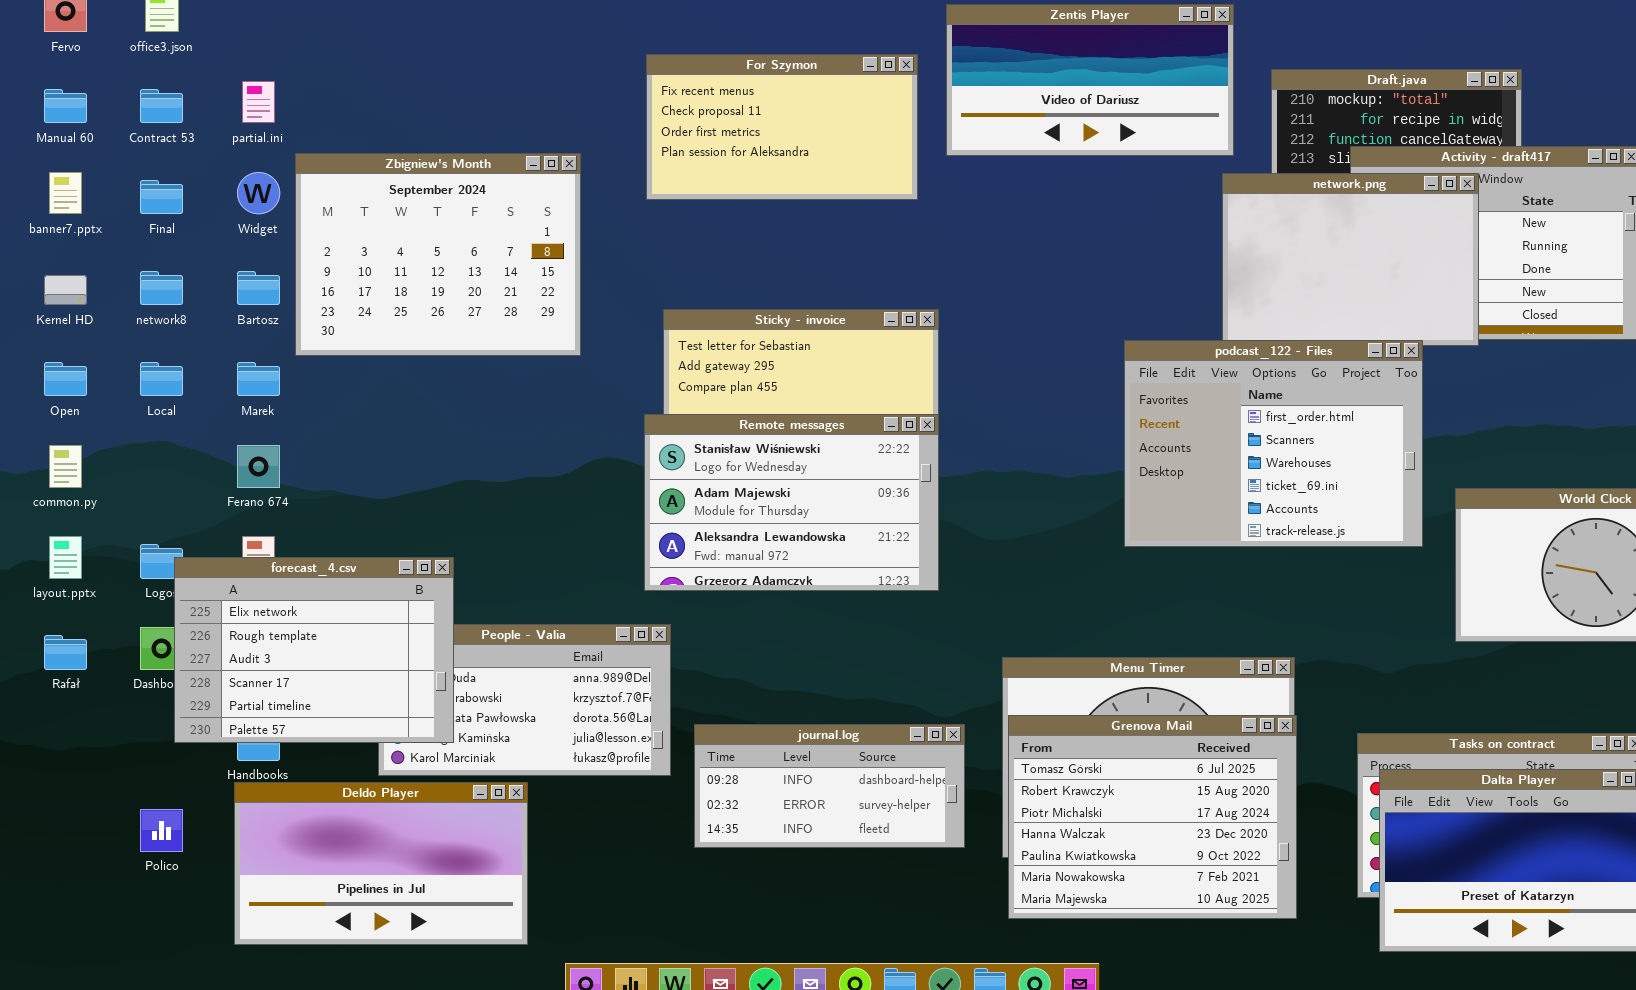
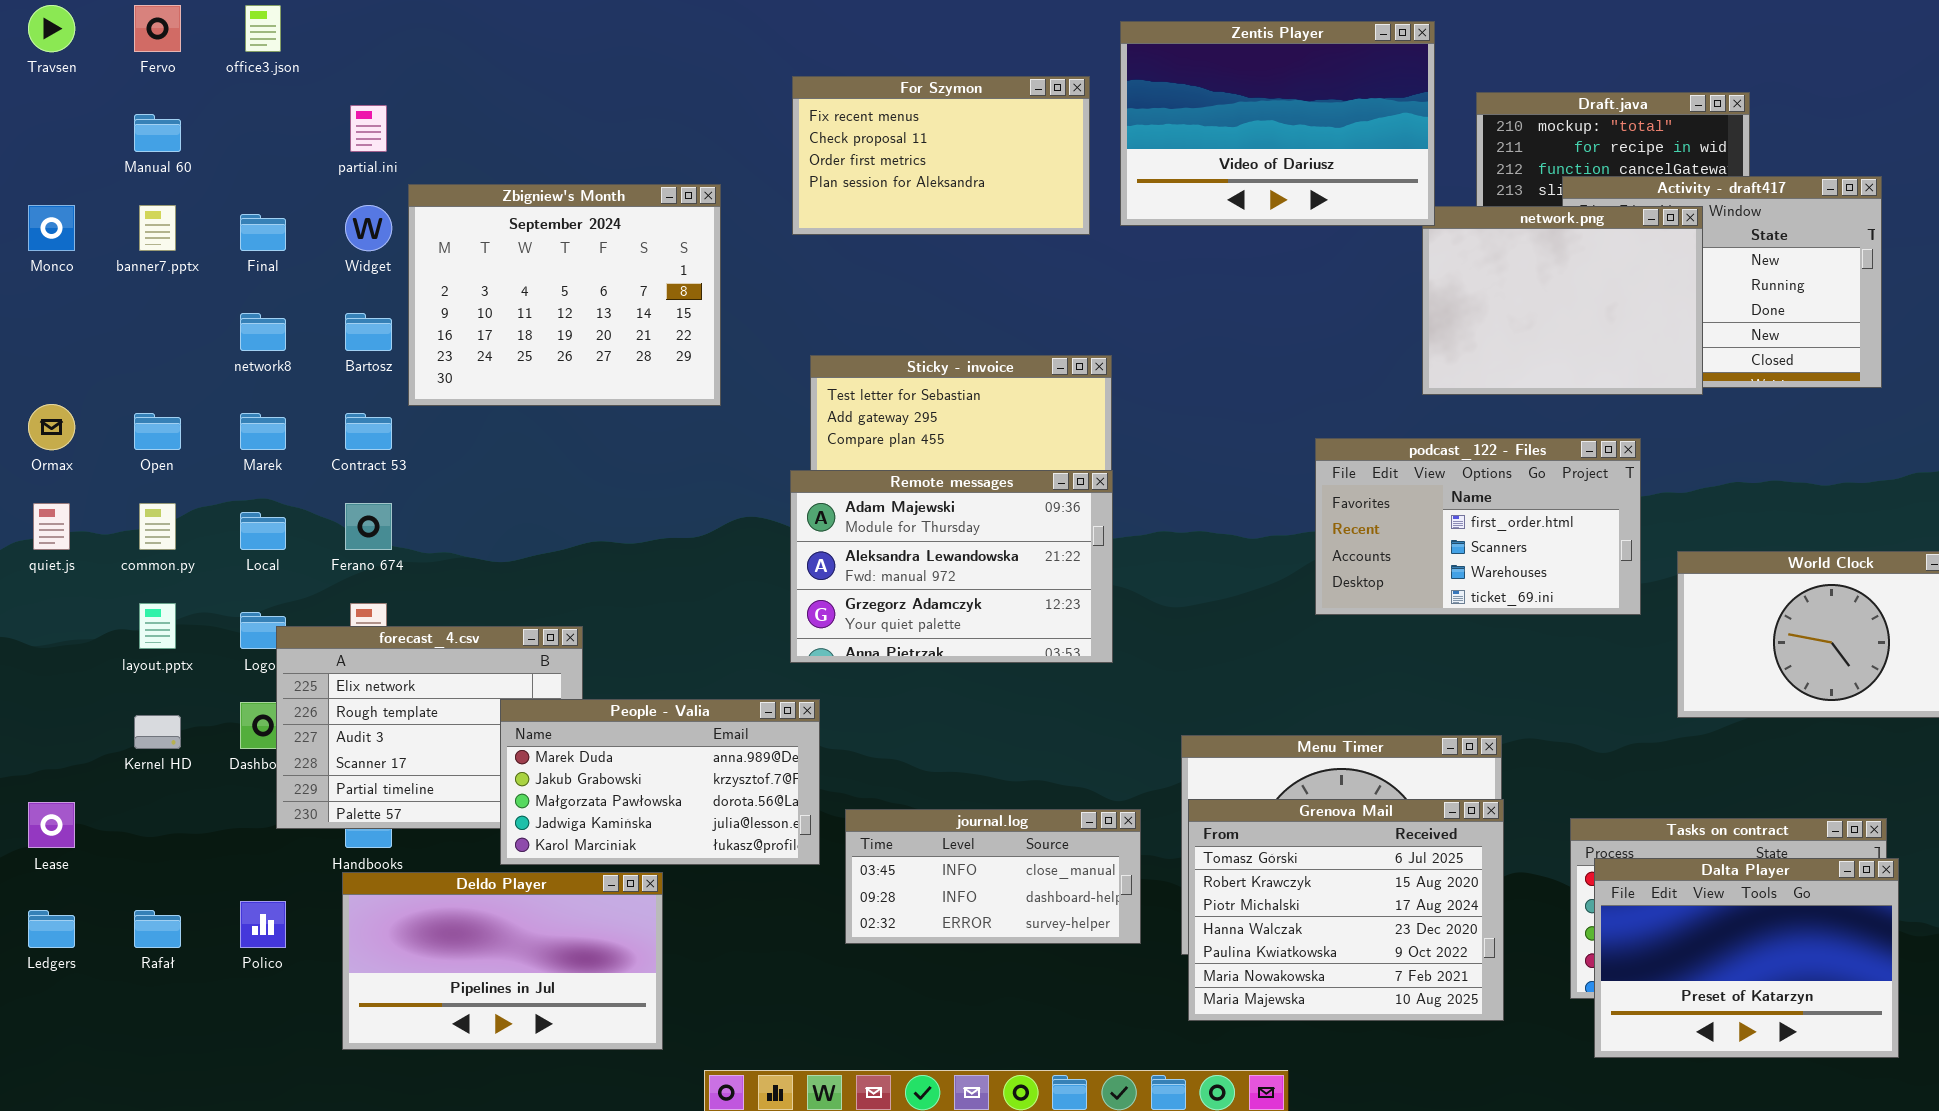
Zentis Player: [946,4,1234,156] -> [1120,21,1435,226], resized
Contract 53: [140,89,183,123] -> [345,413,392,450], moved
Kernel HD: [44,275,87,305] -> [134,715,181,749], moved
podcast_122 - Files: [1124,340,1423,547] -> [1315,438,1641,615], resized
Local: [140,362,183,396] -> [240,512,286,550], moved
Marek: [237,362,280,396] -> [240,413,286,450], moved
Remote messages: [644,414,939,591] -> [790,470,1113,663], scrolled down 1 row
People - Valia: [378,624,671,776] -> [500,699,820,865], raised
Rafał: [44,635,87,670] -> [134,910,181,948], moved
journal.log: [694,724,965,848] -> [845,809,1141,944], scrolled up 1 row

